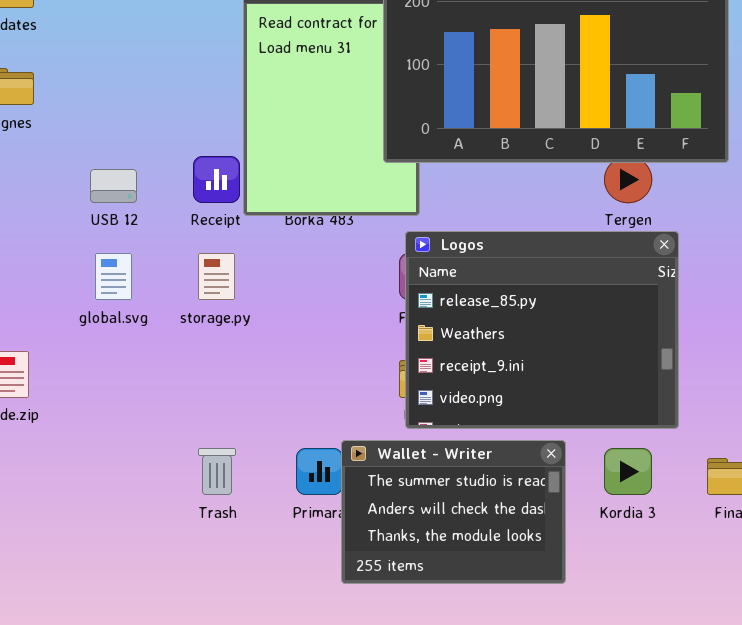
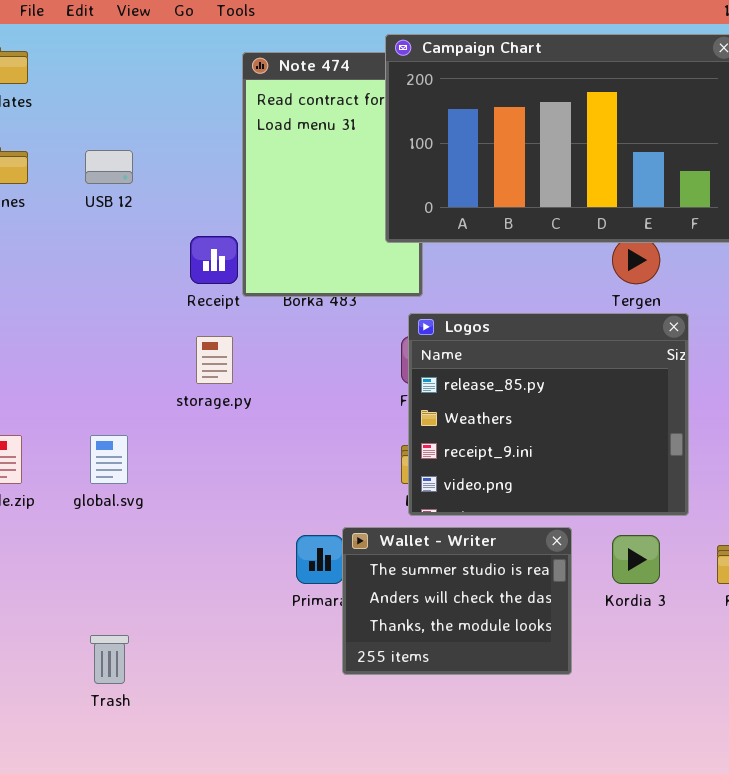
USB 12: [90,169,137,203] -> [85,150,133,184], moved
global.svg: [95,253,132,300] -> [90,435,128,484], moved
Trash: [198,448,236,495] -> [90,635,129,684], moved

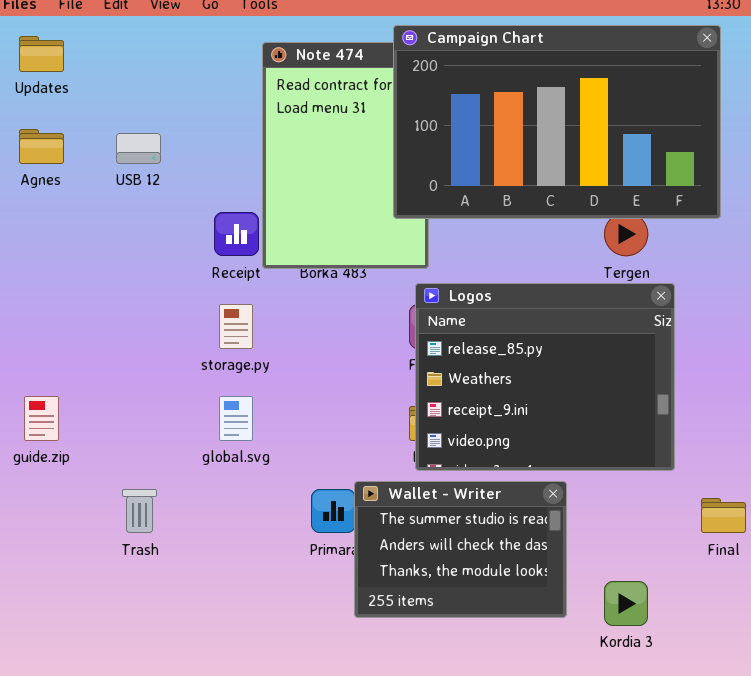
global.svg: [90,435,128,484] -> [219,396,253,441], moved
Kordia 3: [612,535,660,584] -> [604,581,648,626], moved
Trash: [90,635,129,684] -> [122,489,157,533], moved

